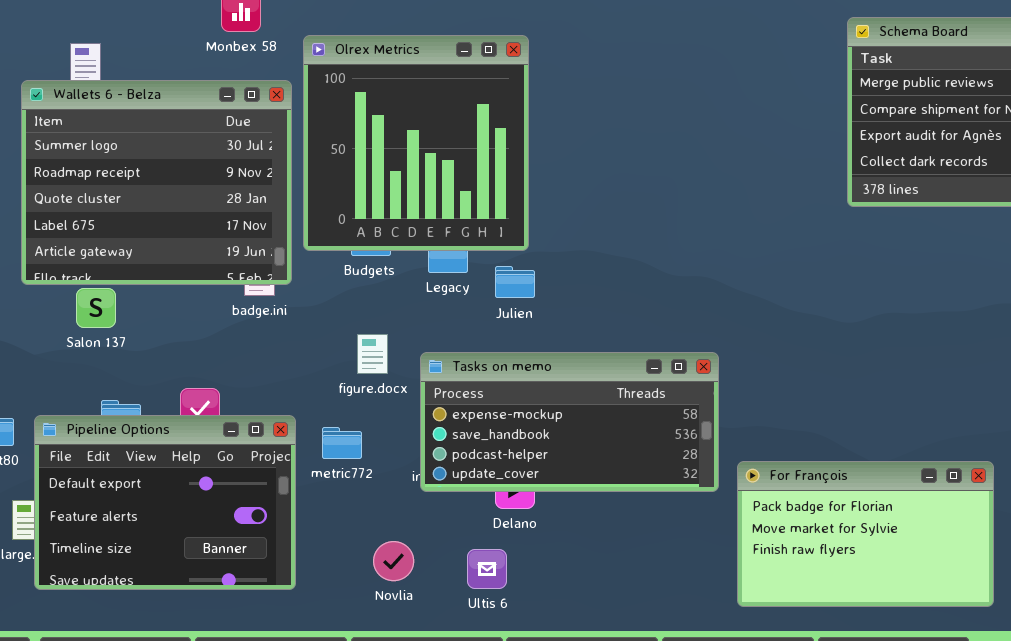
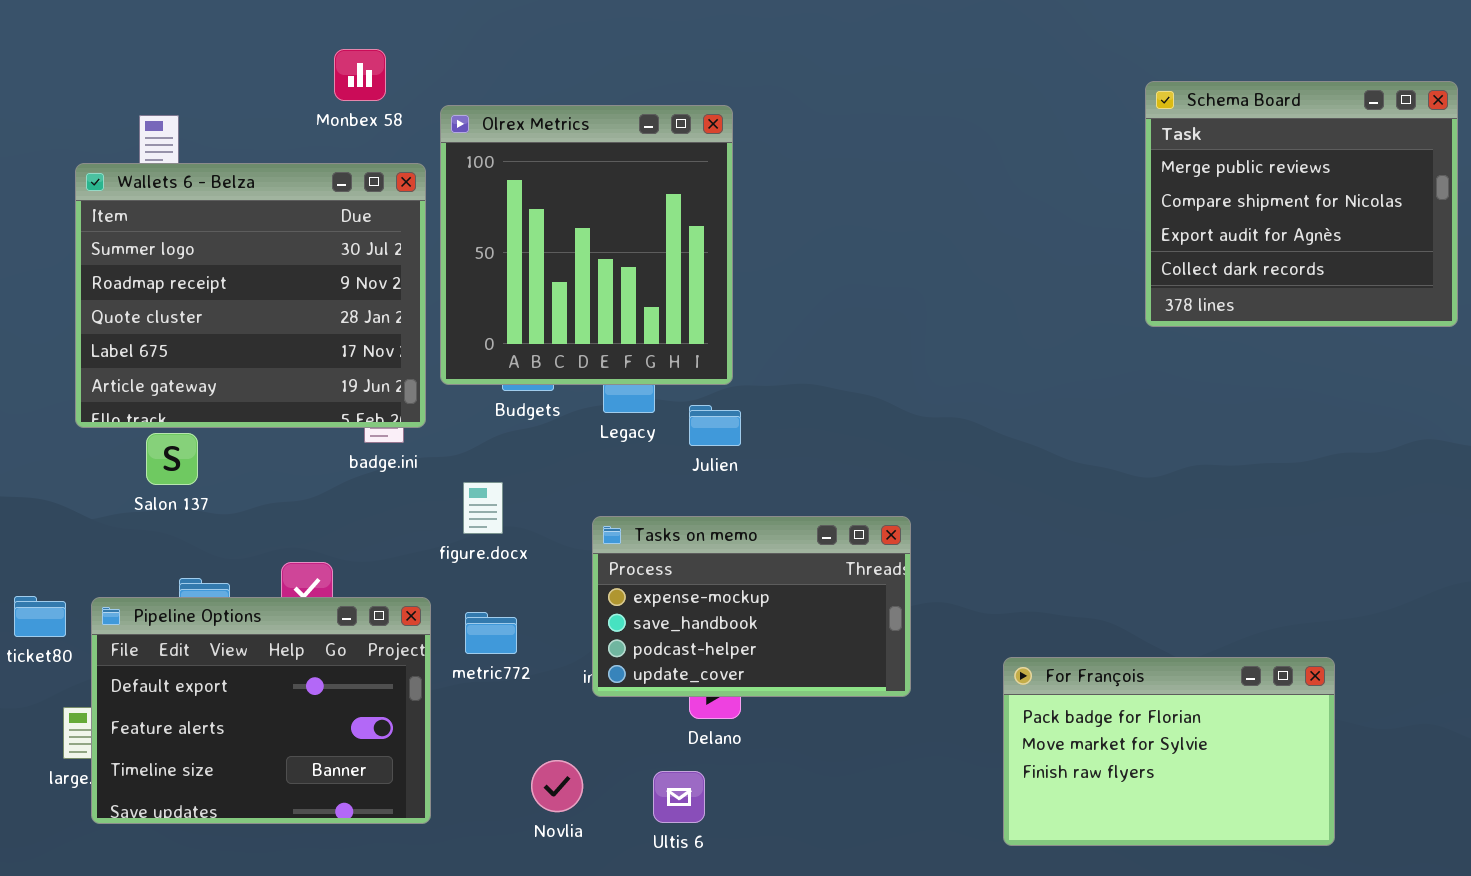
figure.docx: [357,334,388,374] -> [463,482,503,534], moved
Tasks on memo: [420,352,719,492] -> [592,516,911,697], resized

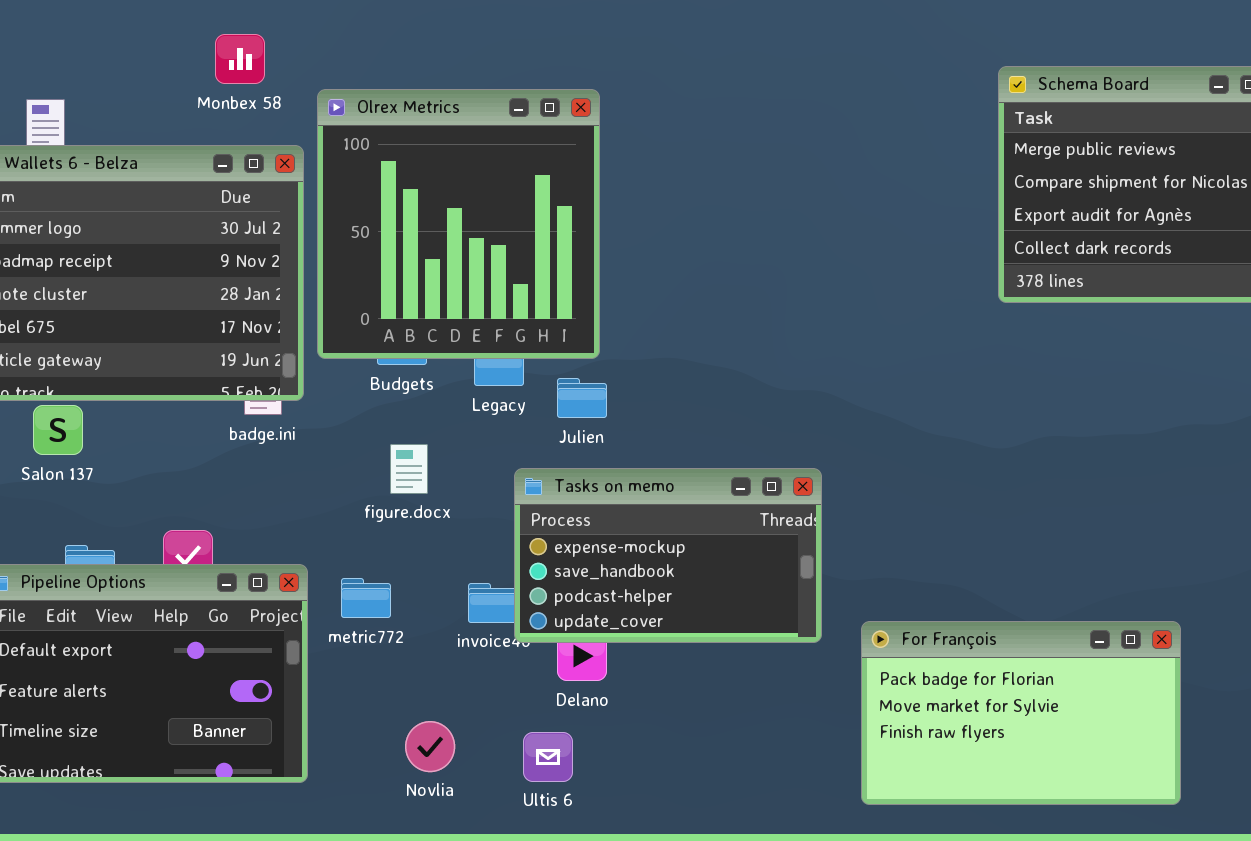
figure.docx: [463,482,503,534] -> [390,444,428,494], moved
Tasks on memo: [592,516,911,697] -> [514,468,822,643], moved

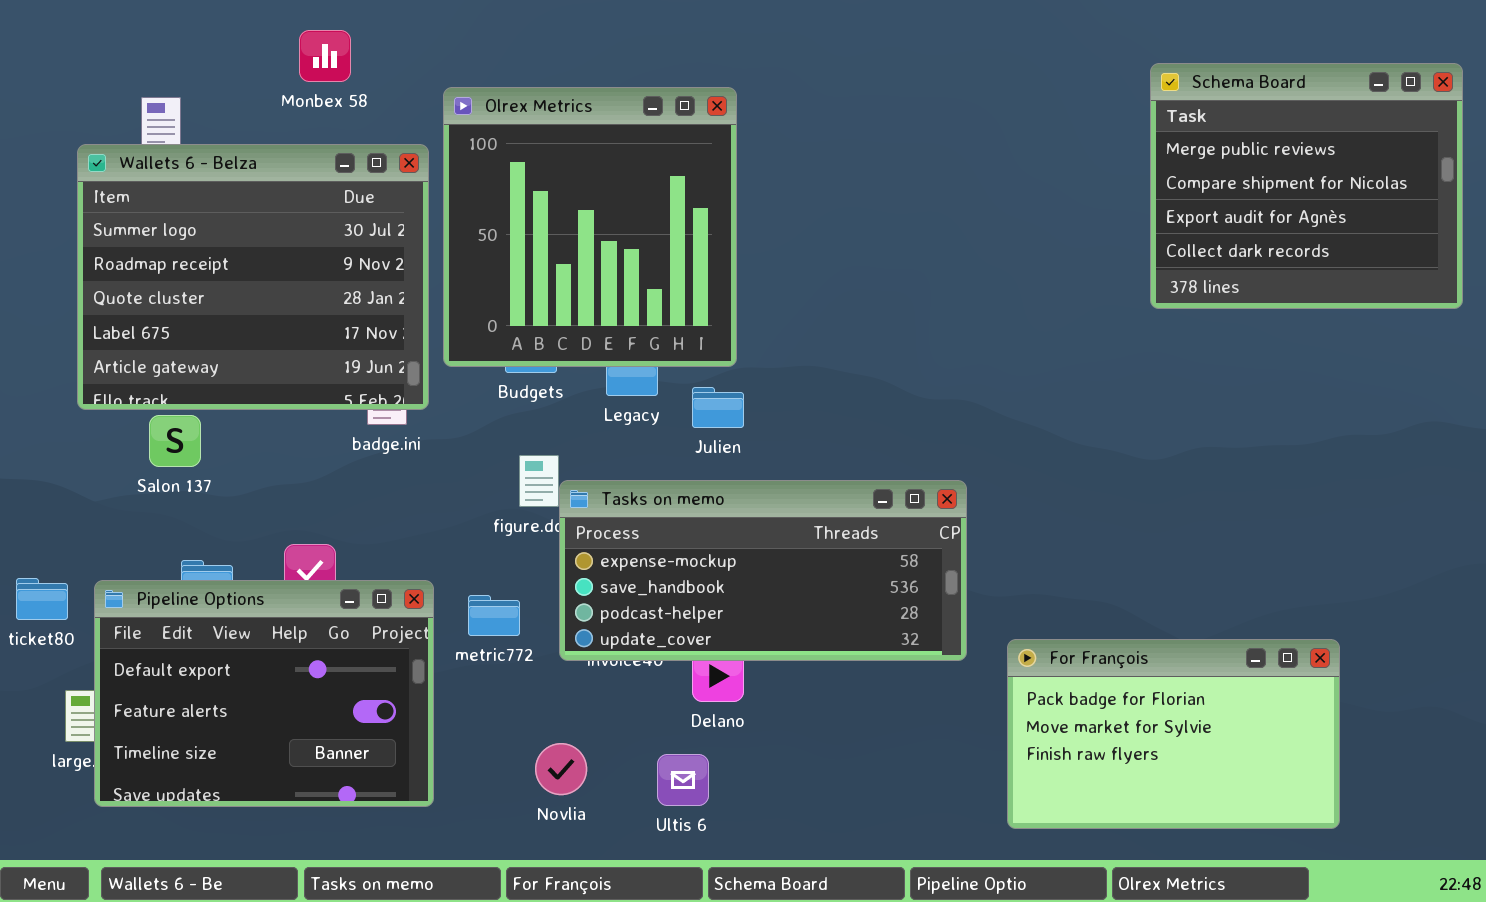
Monbex 58: [215,34,265,84] -> [299,30,351,82], moved
Tasks on memo: [514,468,822,643] -> [559,480,967,661], resized

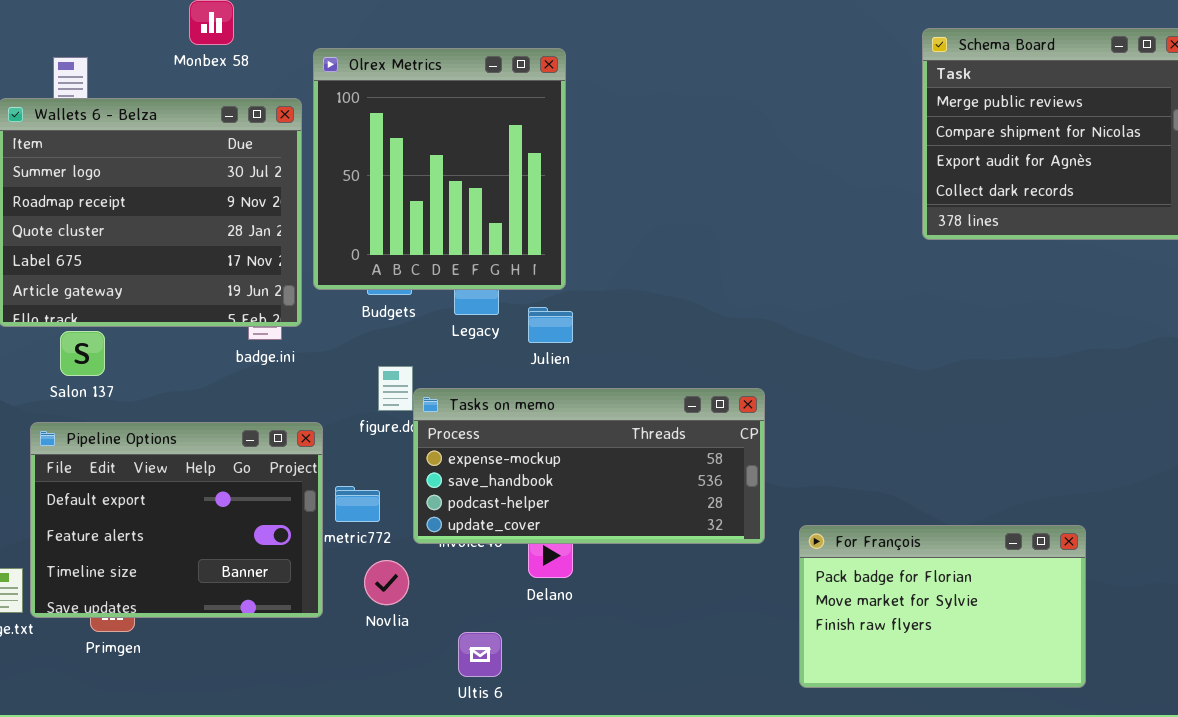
Pipeline Options: [94,580,434,807] -> [30,422,323,618], moved
Novlia: [535,743,587,795] -> [364,560,409,605], moved
Ultis 6: [657,754,709,806] -> [458,632,502,677], moved

